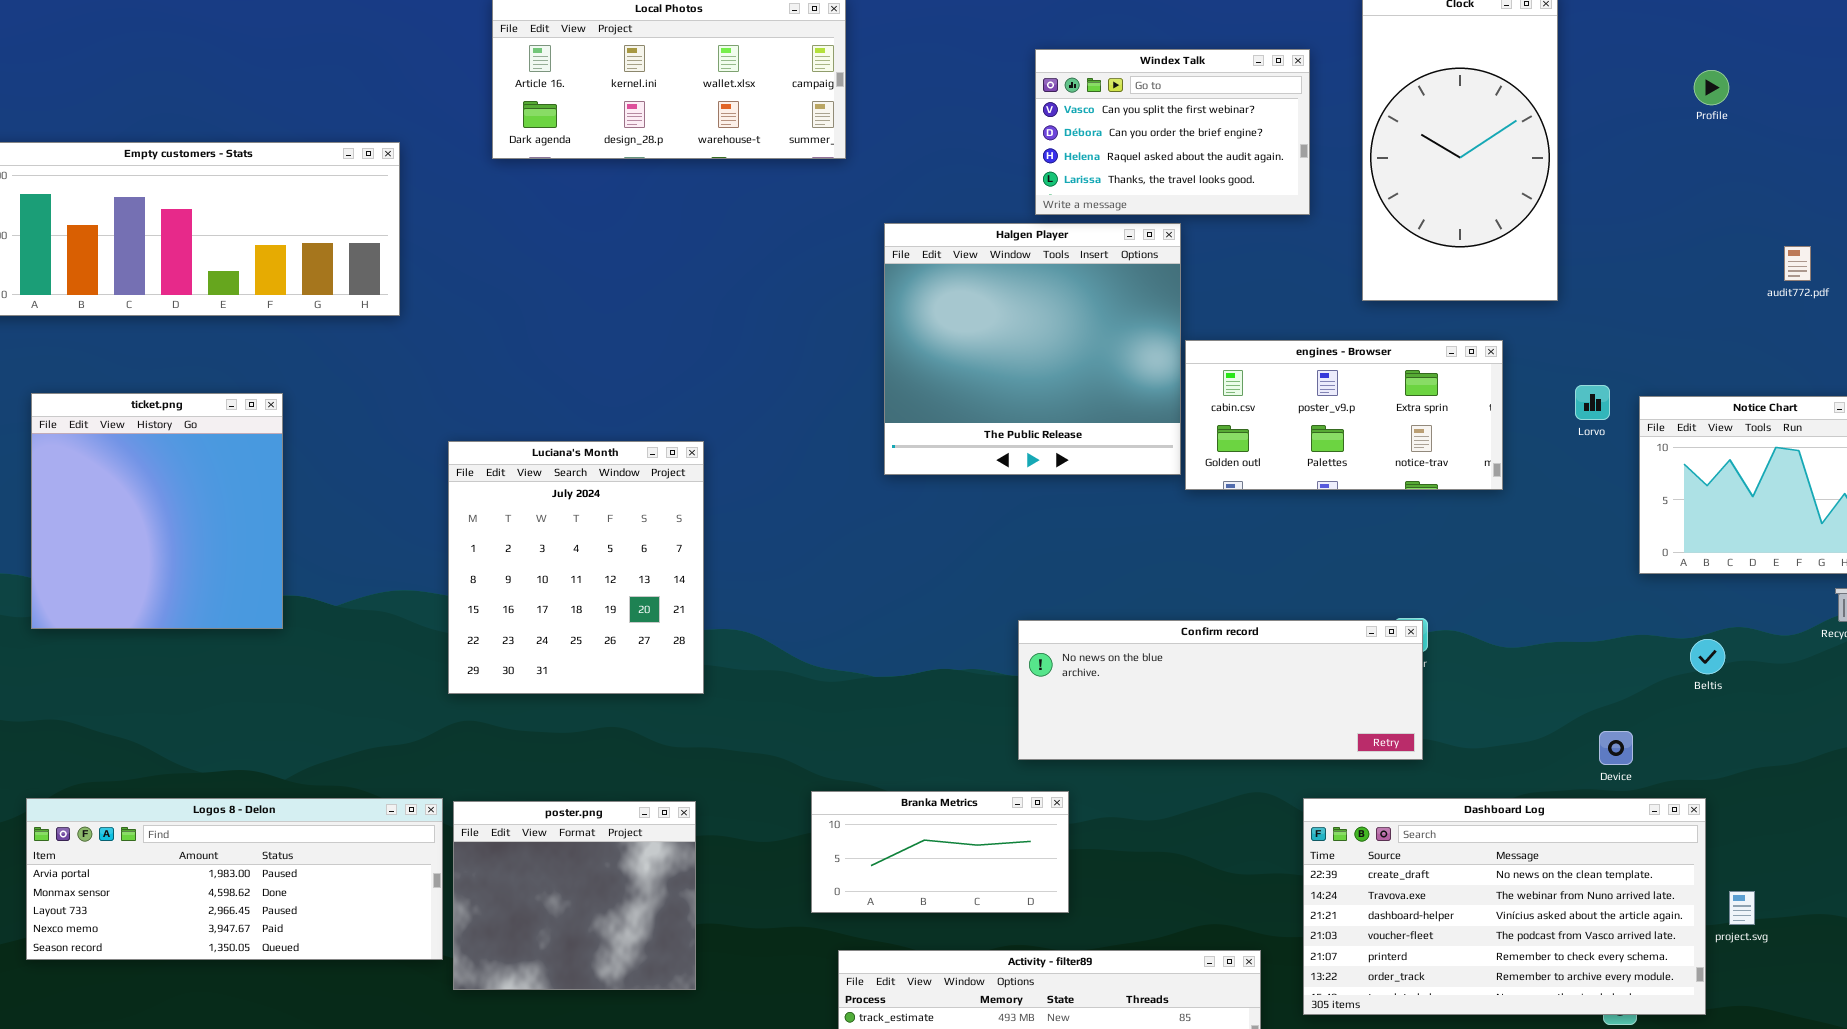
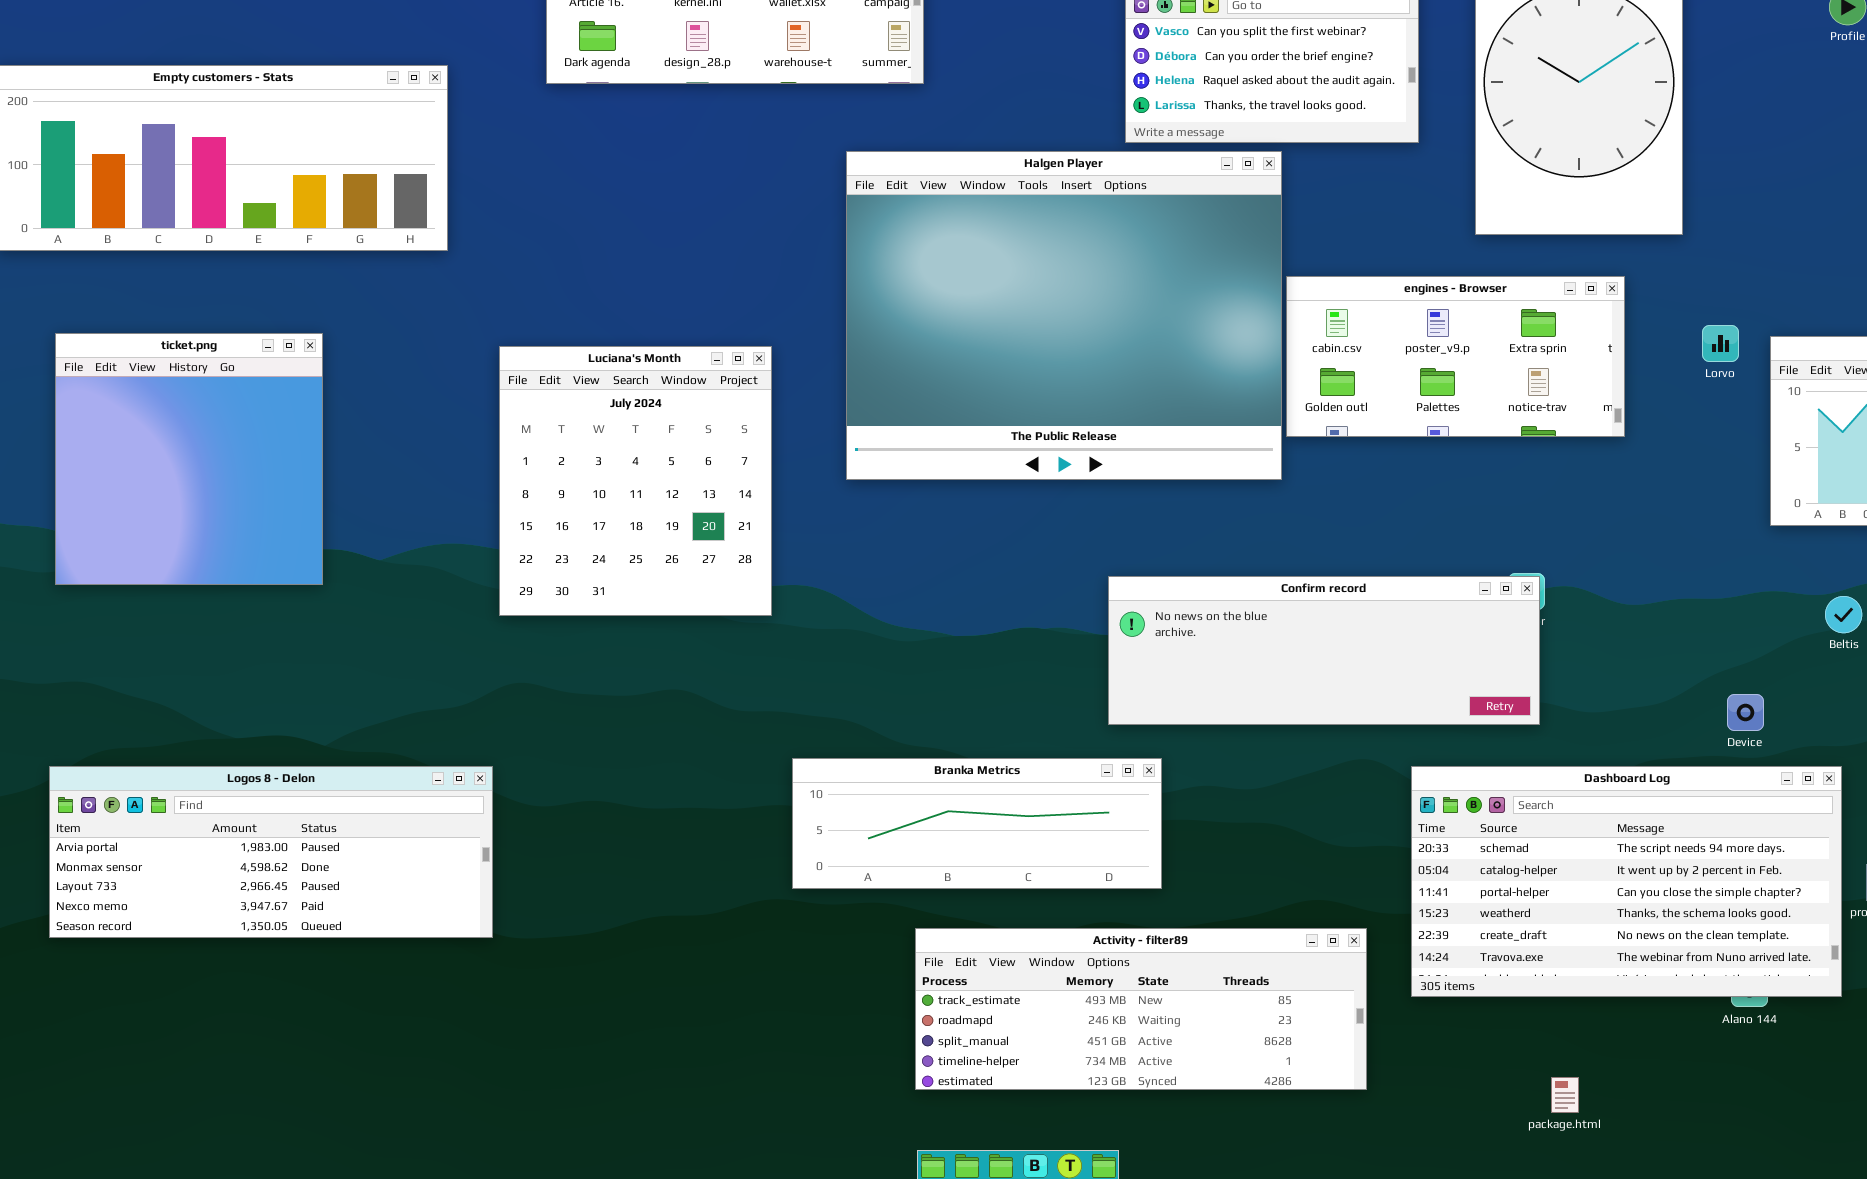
Halgen Player: [884,223,1181,475] -> [846,151,1282,480], resized
Luciana's Month: [448,441,704,694] -> [499,346,772,616], moved
Branka Metrics: [811,791,1069,913] -> [792,758,1162,889], resized
Dashboard Log: [1303,798,1706,1015] -> [1411,766,1842,997], scrolled up 4 rows
poster.png: [453,801,696,990] -> none, closed

